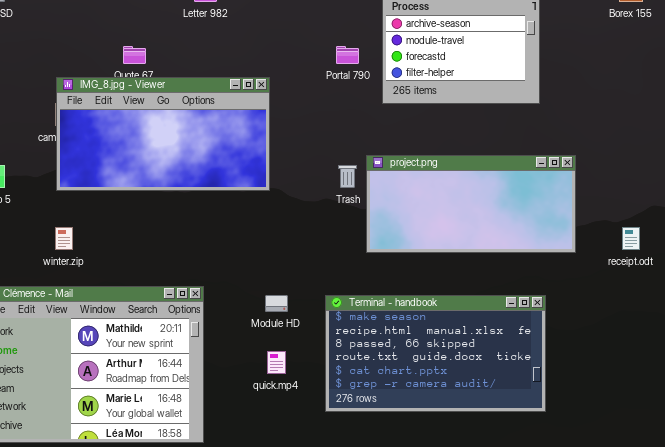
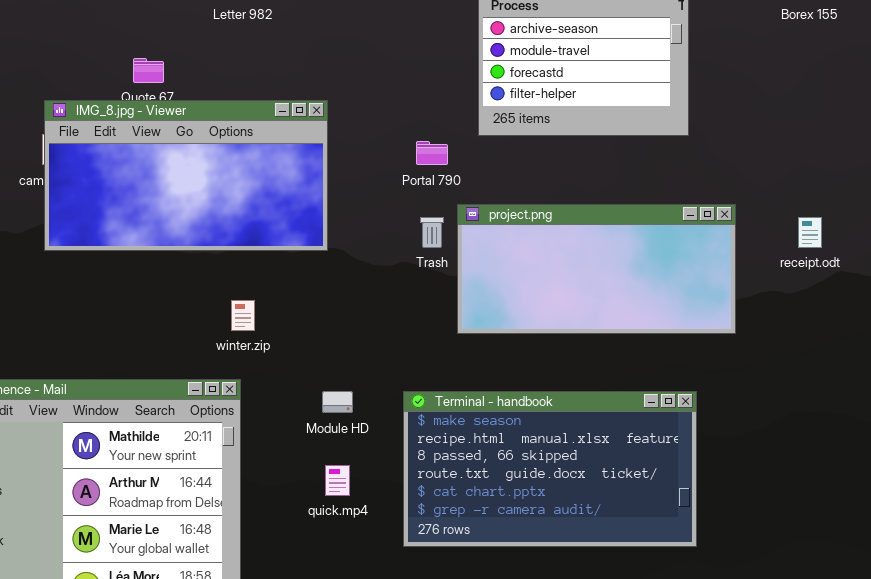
Portal 790: [336,46,359,64] -> [416,141,448,165], moved
winter.zip: [55,227,73,250] -> [231,300,255,331], moved
receipt.odt: [622,227,640,250] -> [798,217,822,248], moved

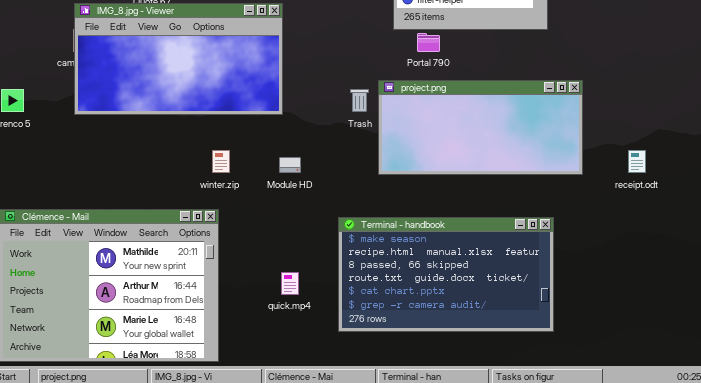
Portal 790: [416,141,448,165] -> [417,33,440,52], moved
receipt.odt: [798,217,822,248] -> [628,150,646,173], moved
Module HD: [322,391,353,413] -> [279,157,301,173], moved

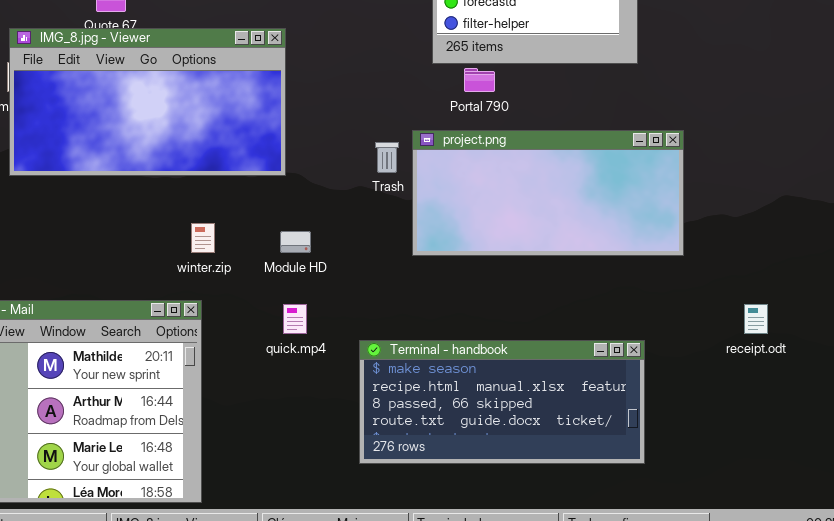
receipt.odt: [628,150,646,173] -> [744,304,768,334], moved
Terminal - handbook: [338,217,554,332] -> [359,340,645,464], resized
quick.mp4: [281,272,299,295] -> [283,304,307,334], moved

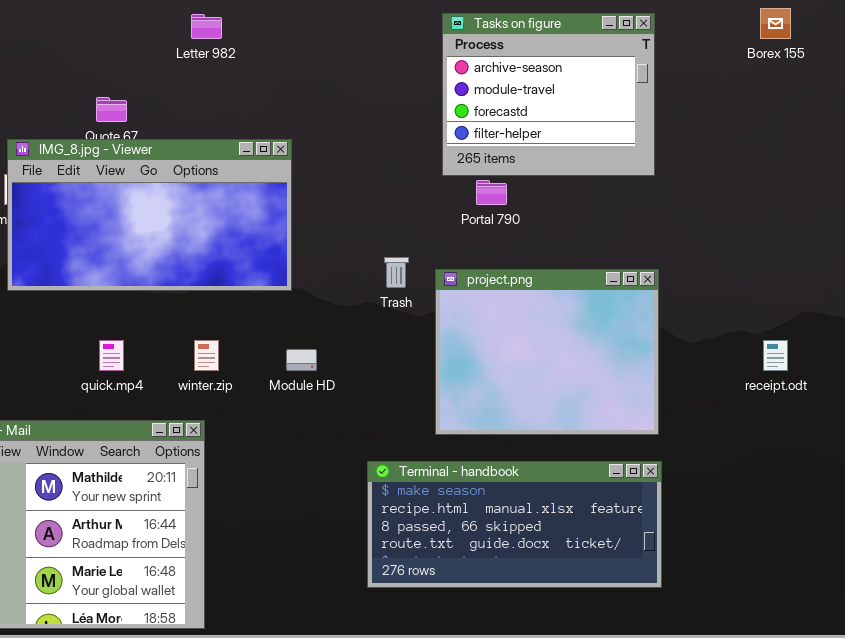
project.png: [412,130,684,256] -> [435,269,659,435], moved, resized
quick.mp4: [283,304,307,334] -> [99,340,124,371], moved
receipt.odt: [744,304,768,334] -> [763,340,788,371], moved

